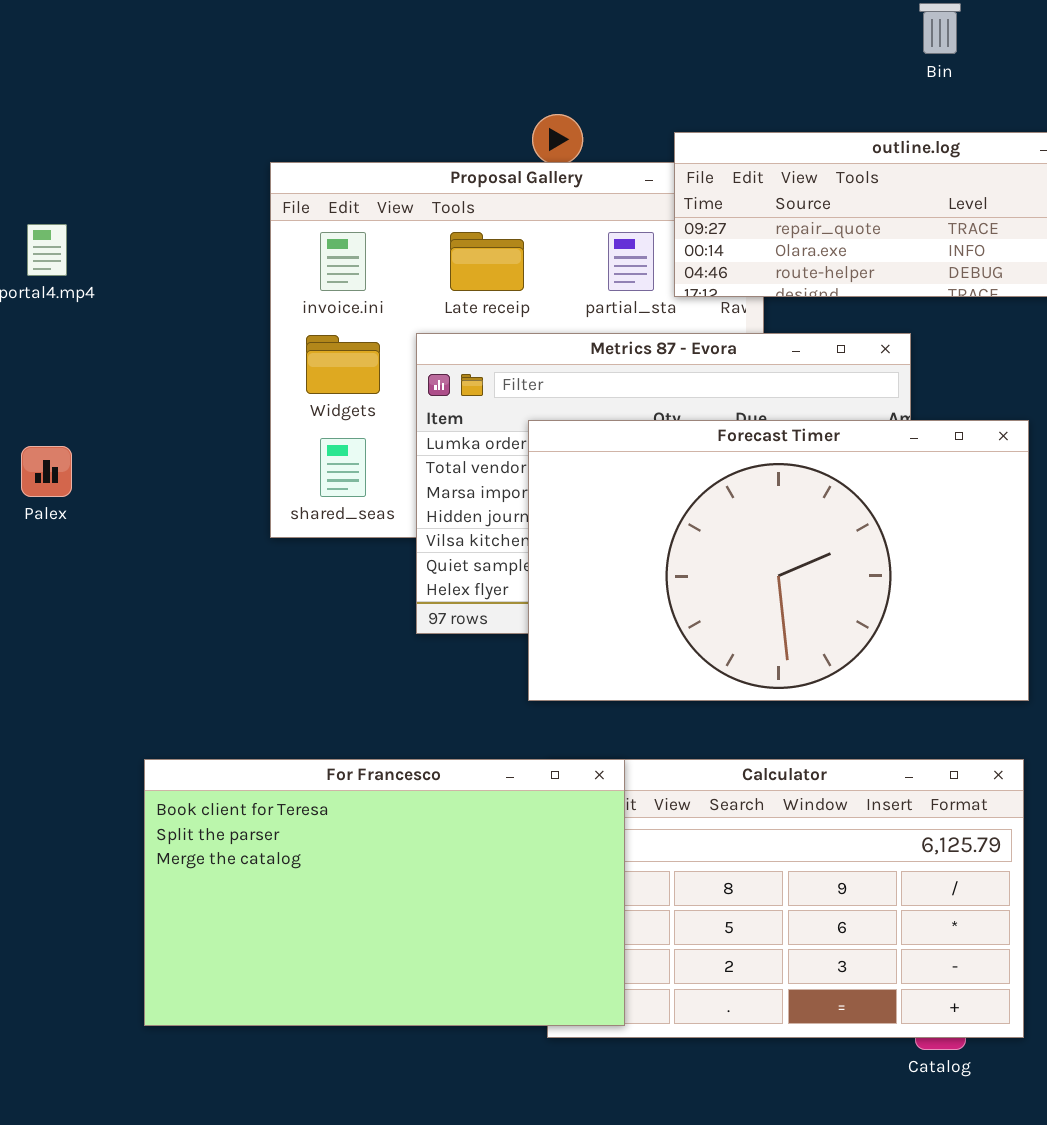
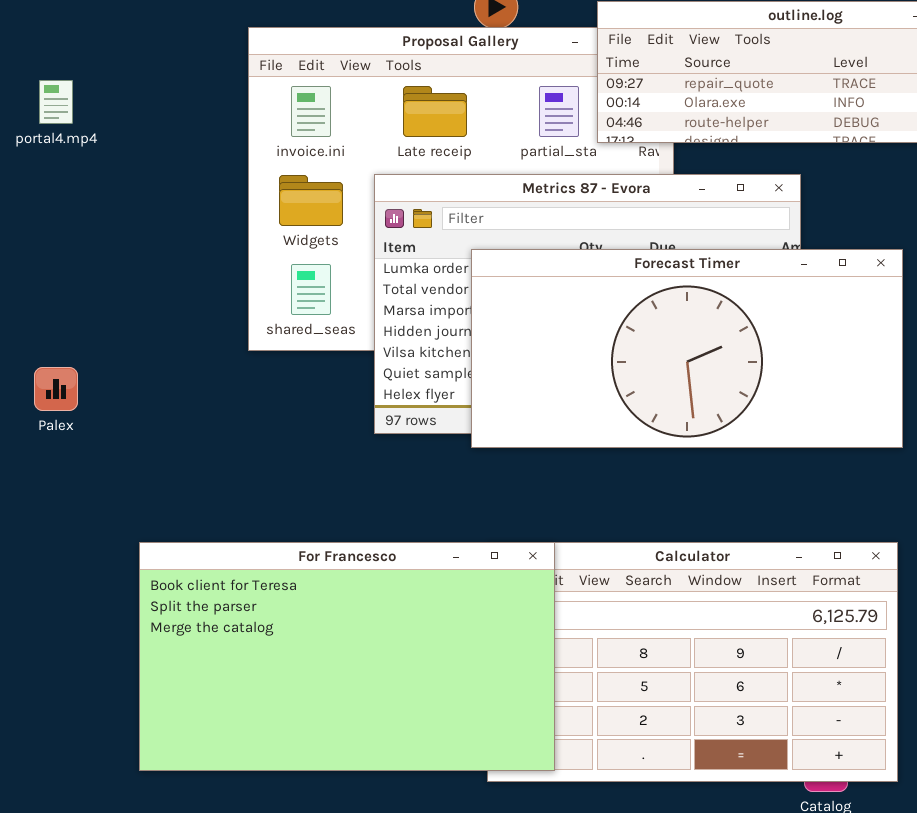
Forecast Timer: [528,420,1029,701] -> [471,249,903,448], resized
Palex: [21,446,72,497] -> [34,367,78,411], moved

